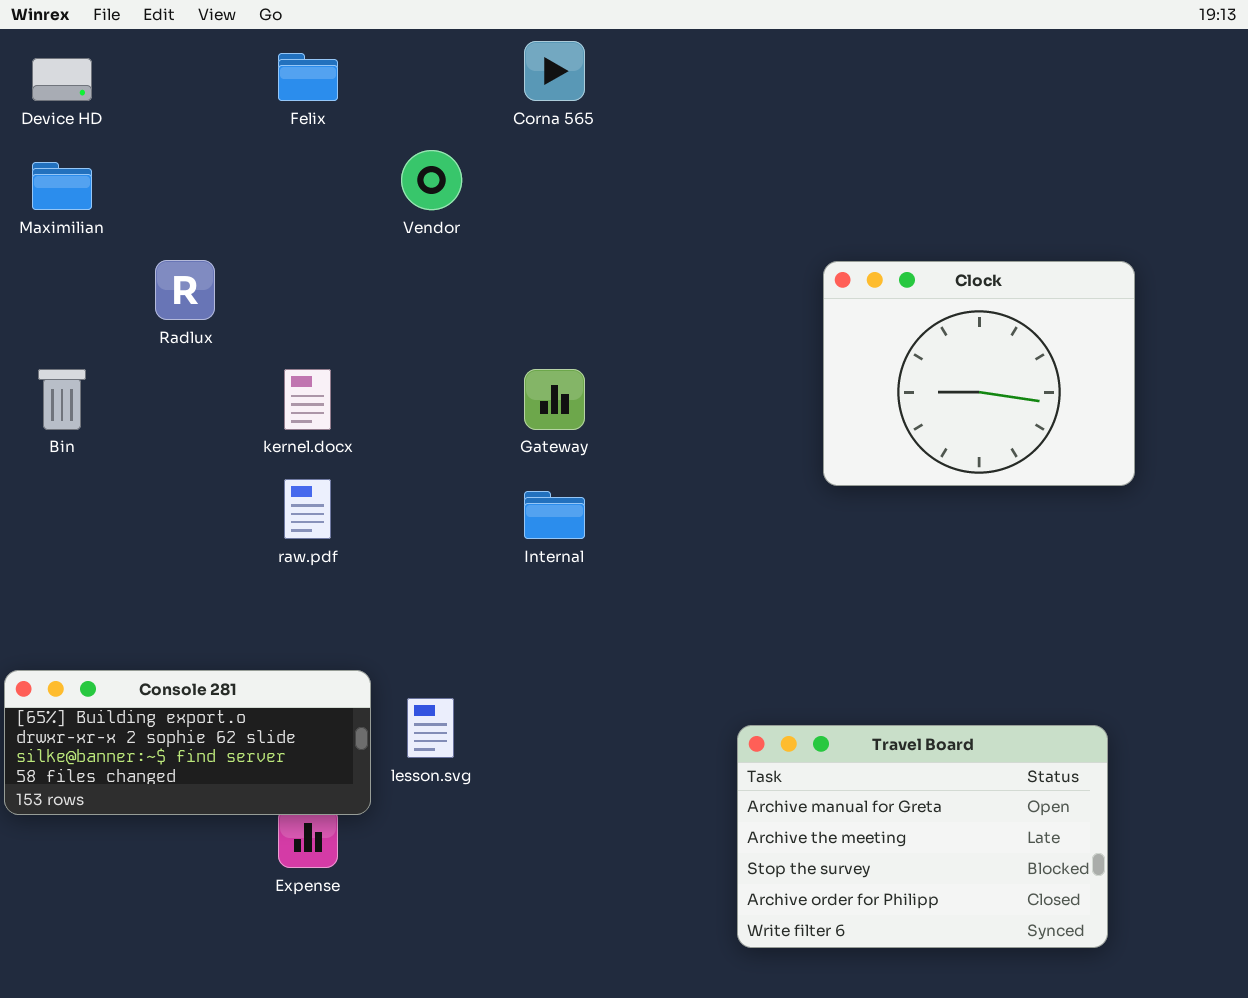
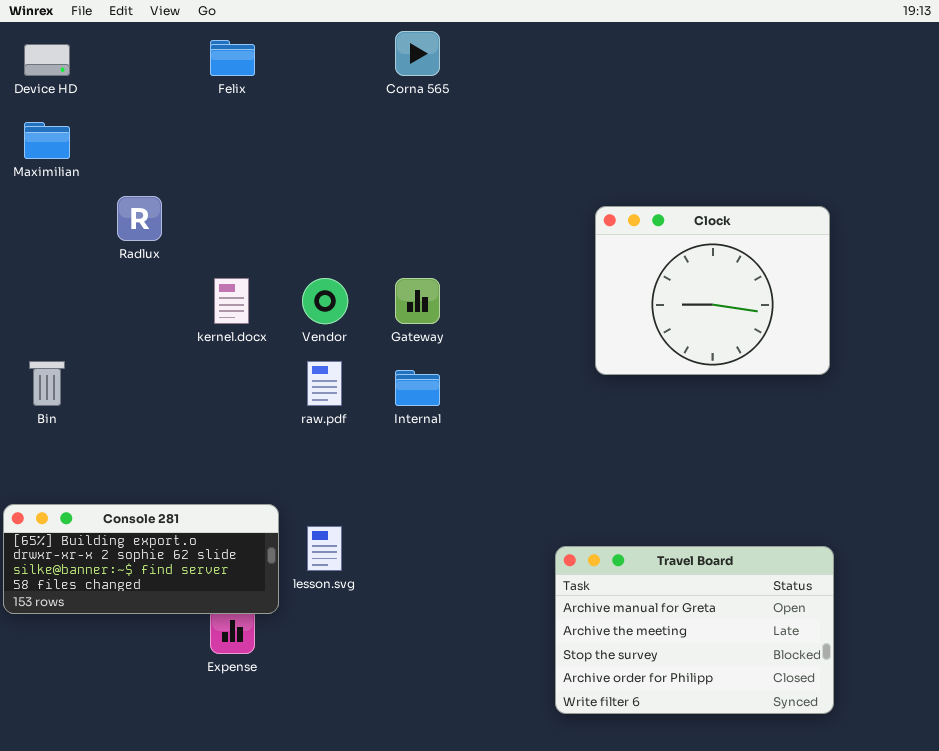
Vendor: [401,150,462,210] -> [302,278,348,324], moved
Clock: [823,261,1135,486] -> [595,206,830,375], moved
Bin: [38,369,86,430] -> [29,361,65,406], moved
raw.pdf: [284,479,331,539] -> [307,361,342,406], moved

